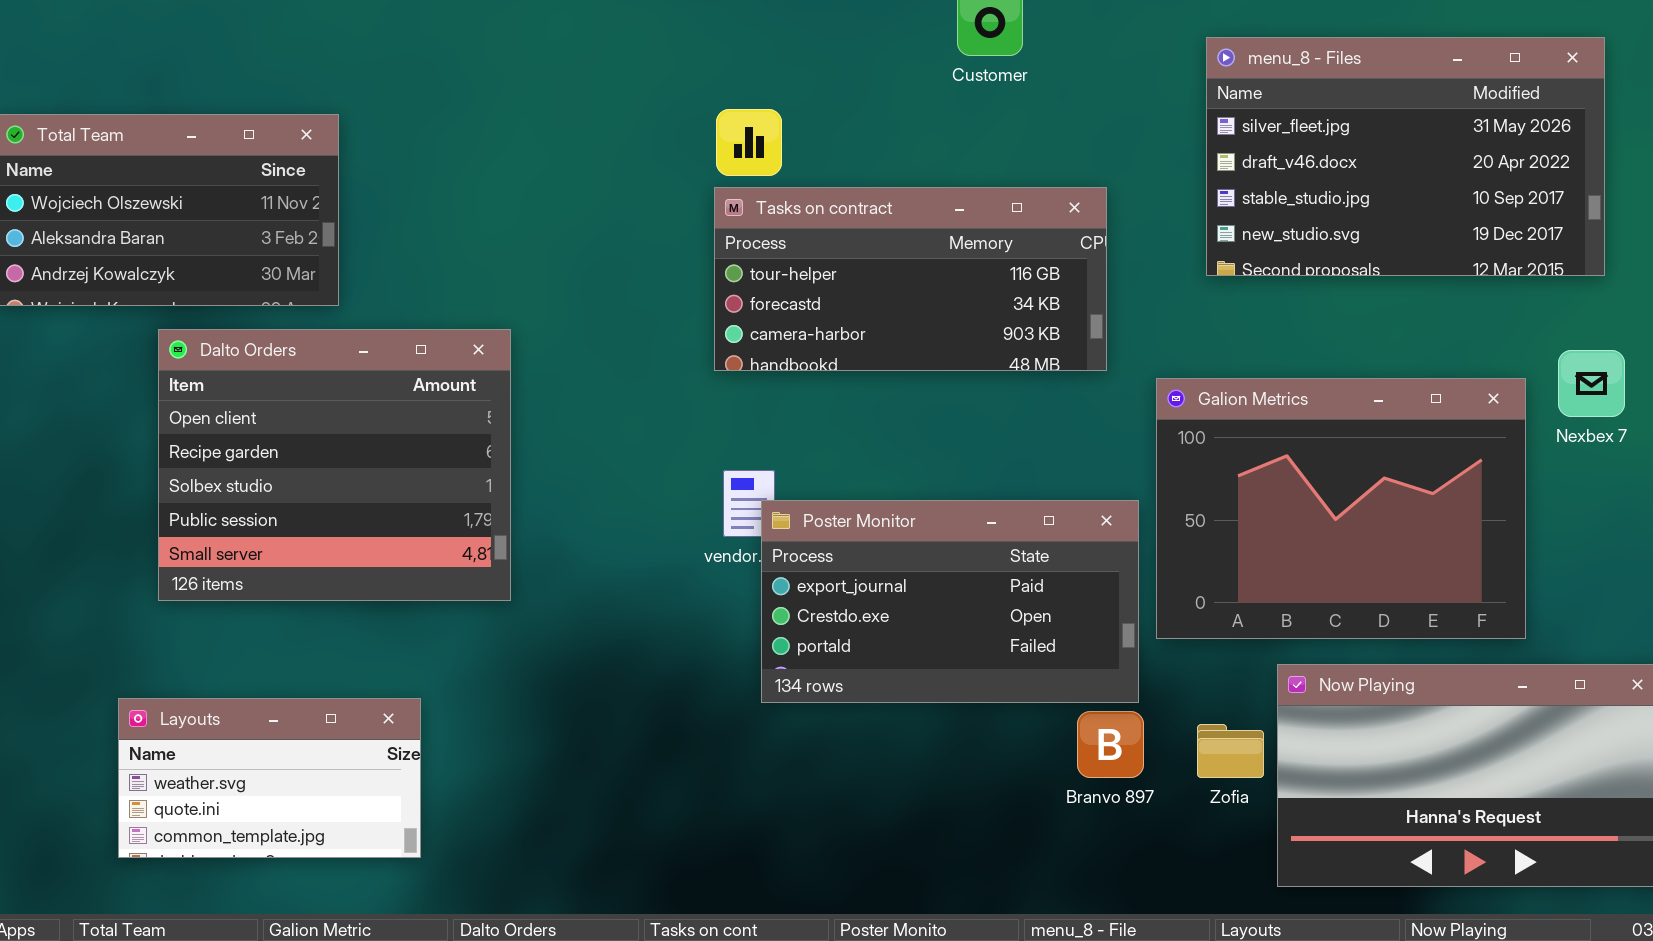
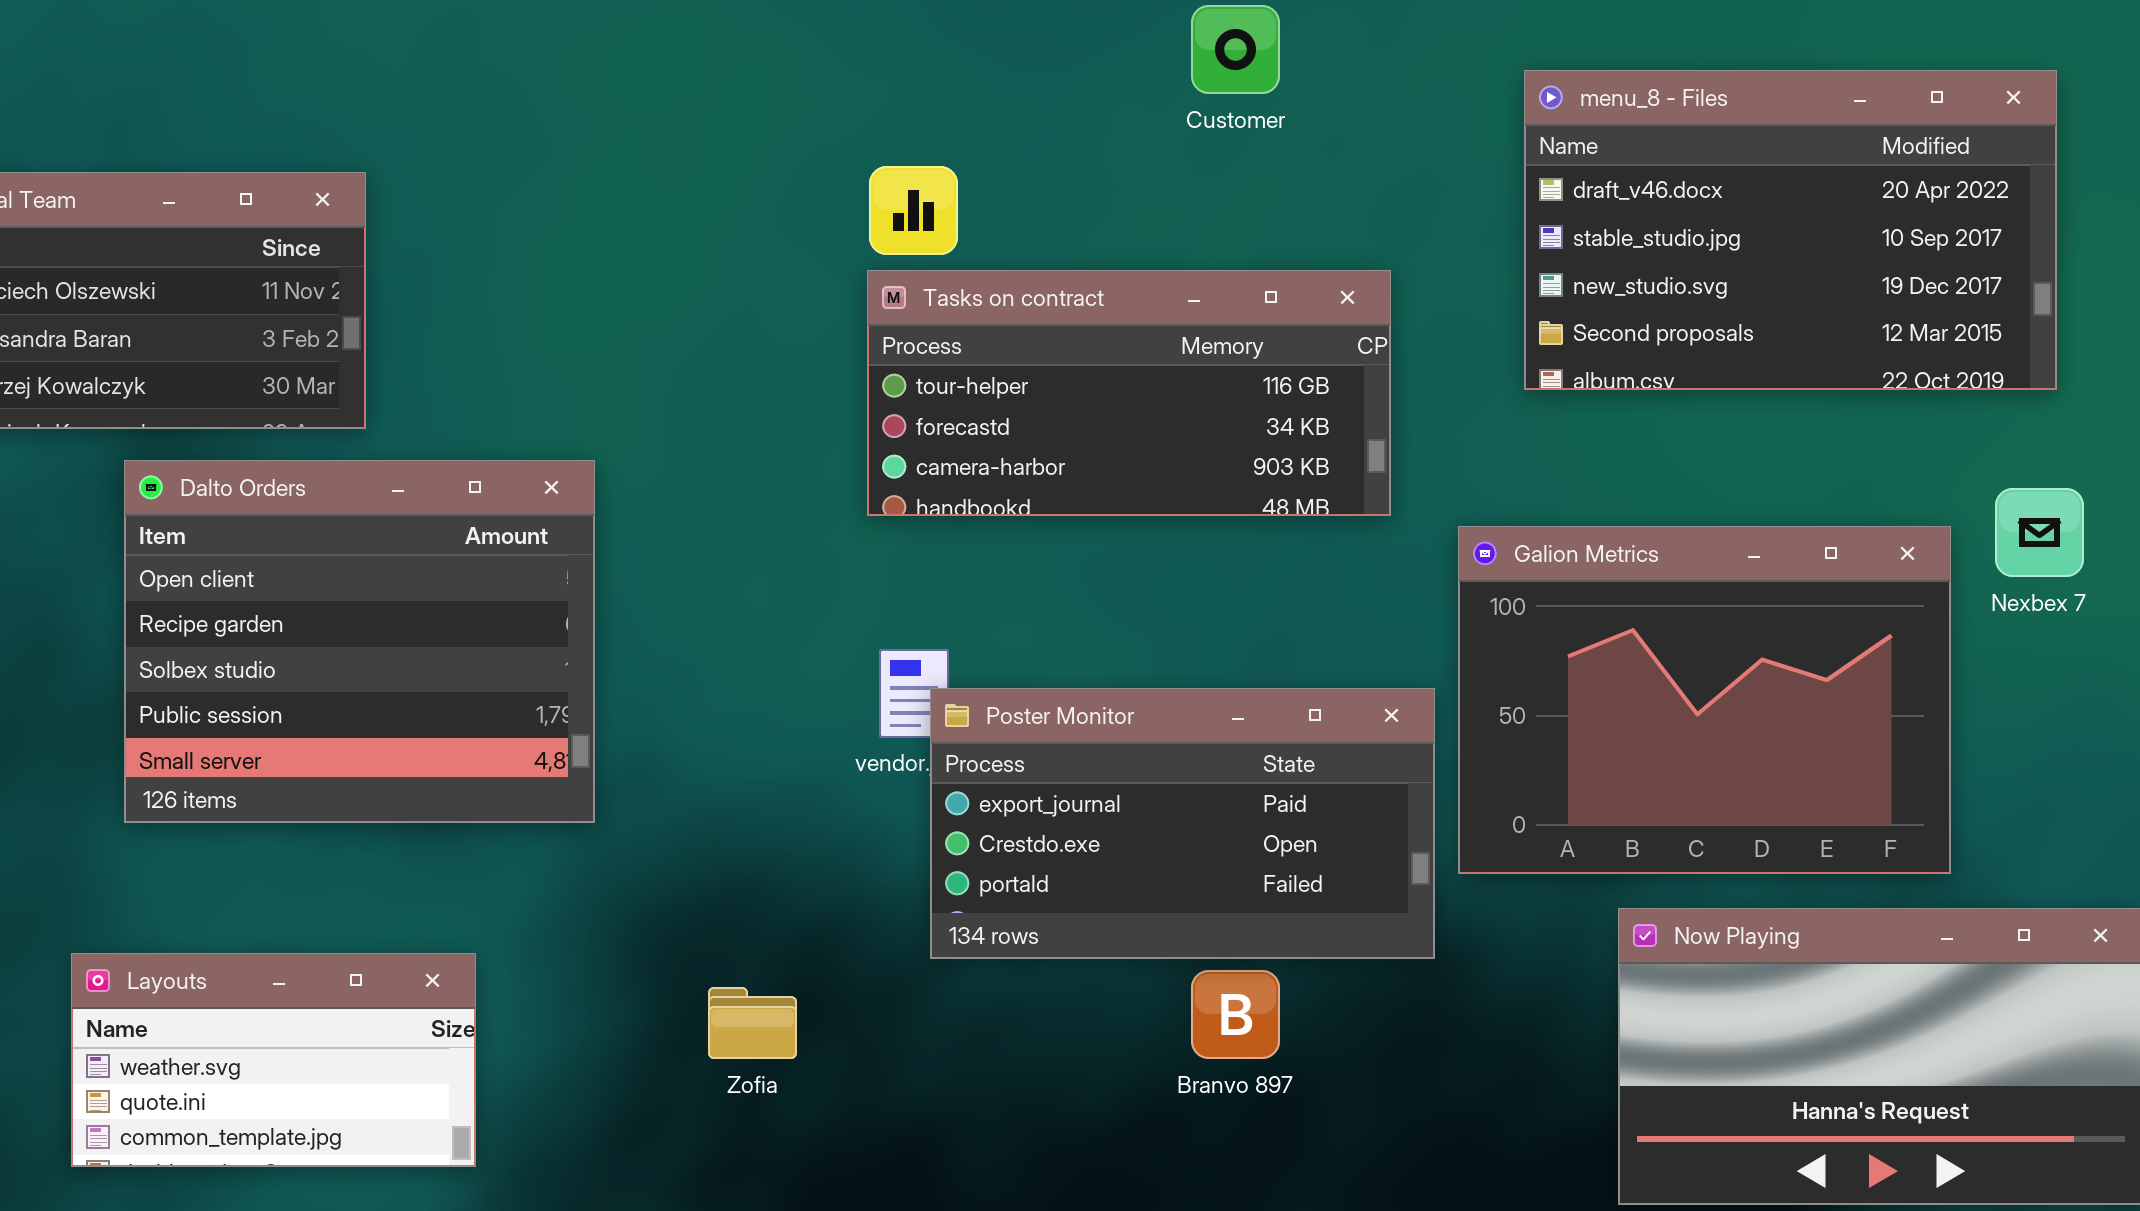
menu_8 - Files: [1206,37,1605,276] -> [1524,70,2057,390], scrolled down 1 row
Branvo 897: [1077,711,1144,778] -> [1191,970,1280,1059], moved
Zofia: [1197,724,1264,778] -> [708,987,797,1059], moved

